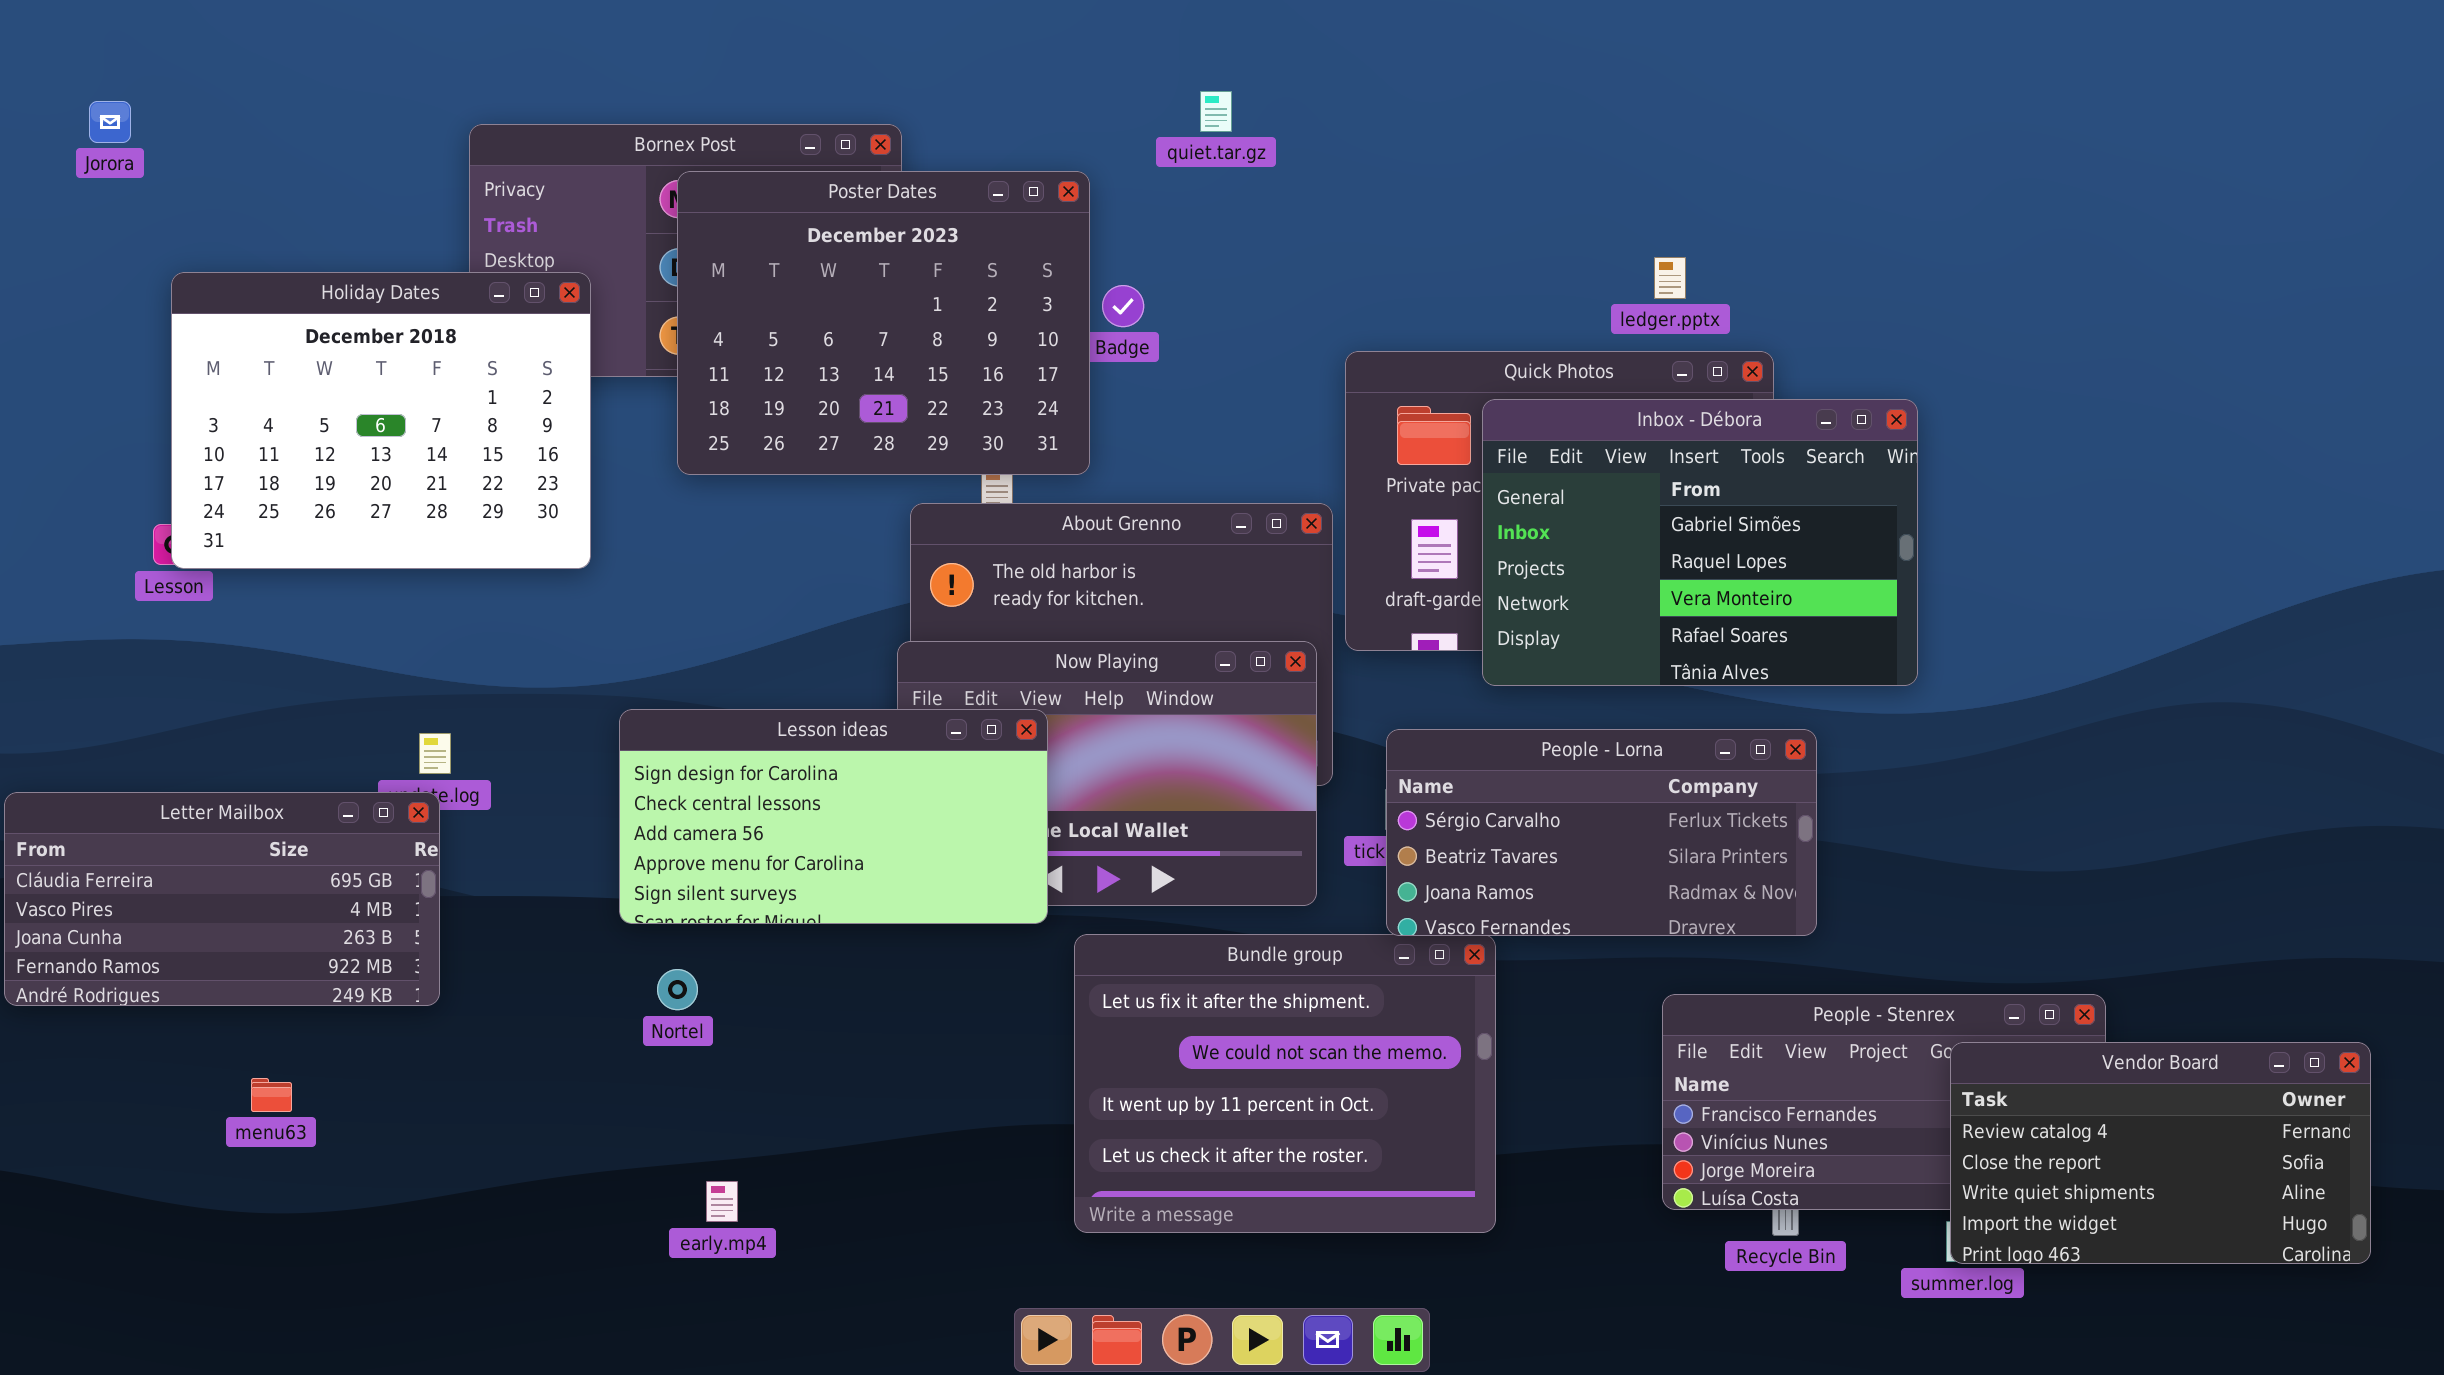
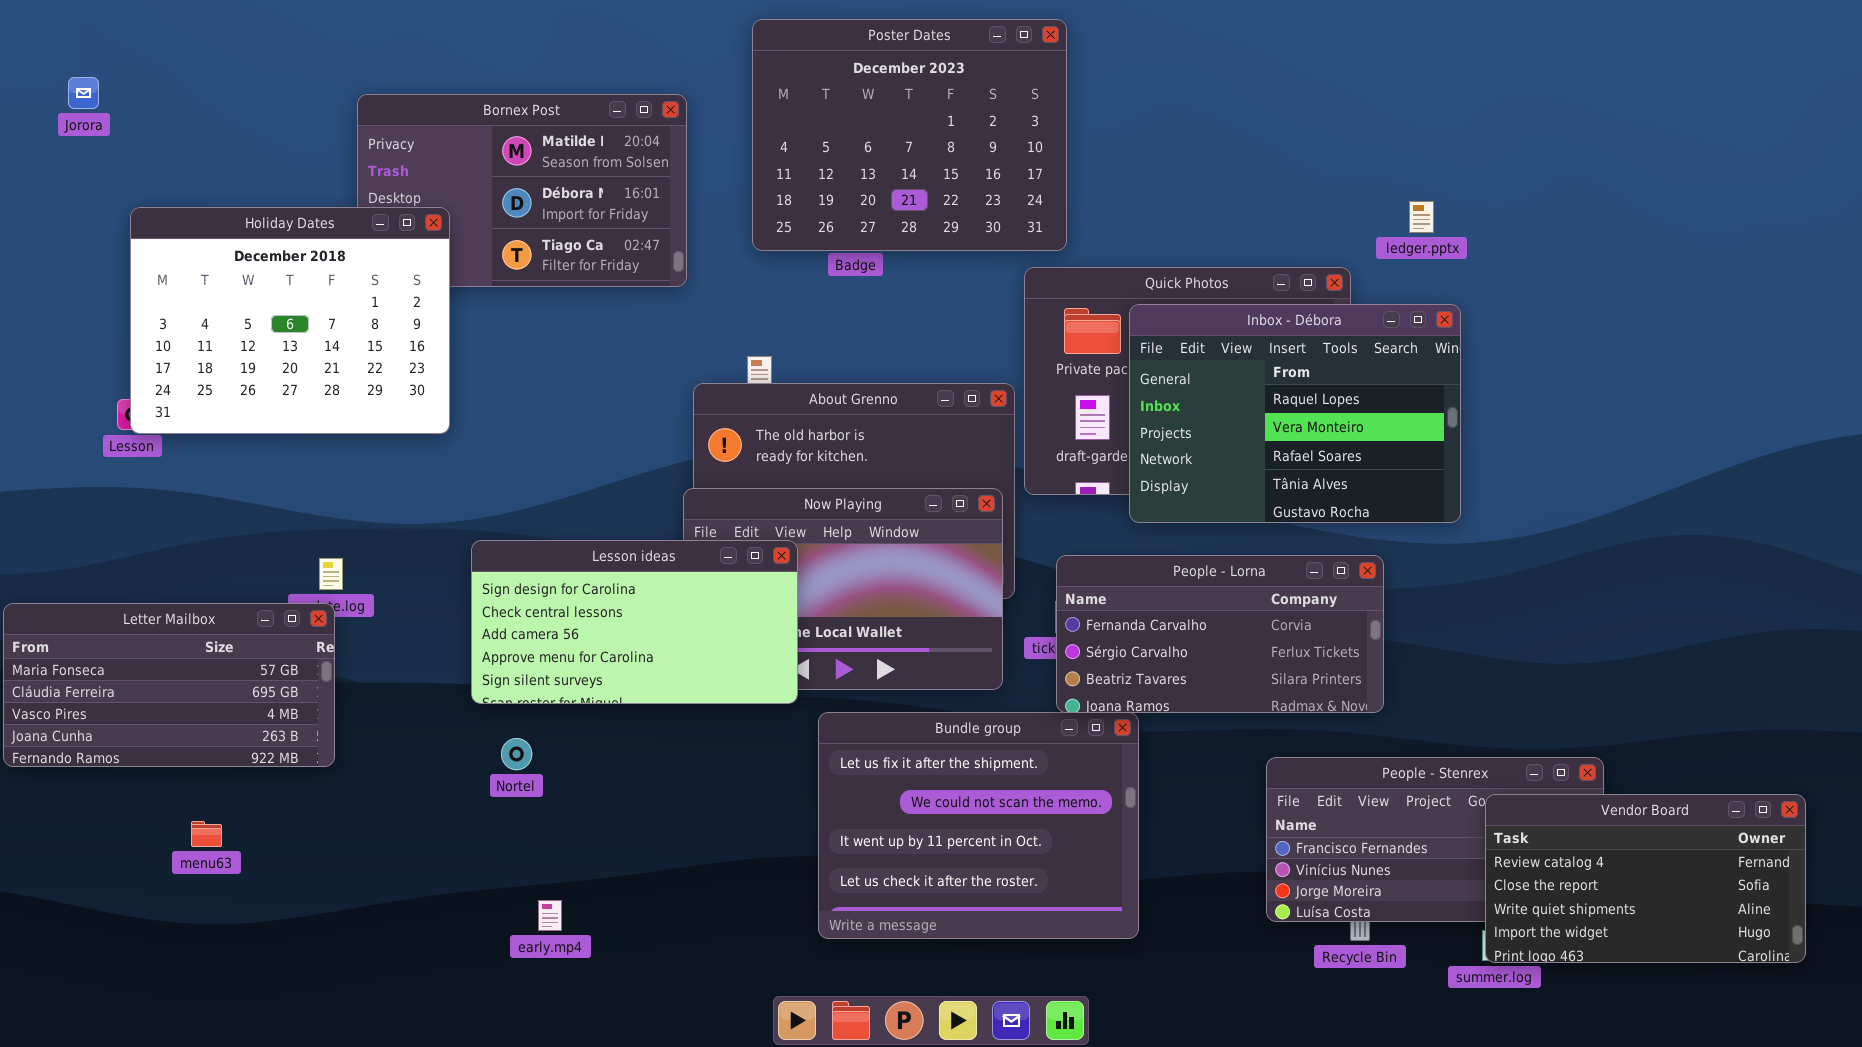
Poster Dates: [677,171,1090,475] -> [752,19,1067,251], moved
ledger.pptx: [1654,257,1686,299] -> [1409,201,1434,233], moved
Inbox - Débora: [1482,399,1918,686] -> [1129,304,1461,523], scrolled down 1 row
People - Lorna: [1386,729,1817,936] -> [1056,555,1384,713], scrolled up 1 row
Letter Mailbox: [4,792,440,1006] -> [3,603,335,767], scrolled up 1 row

